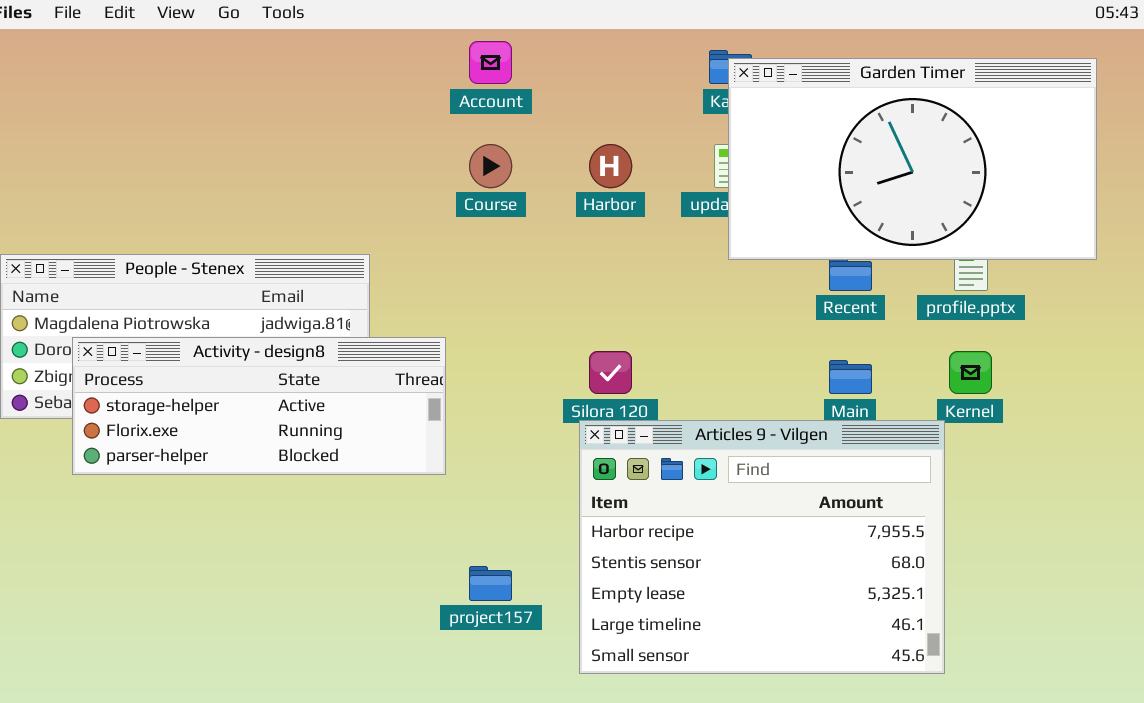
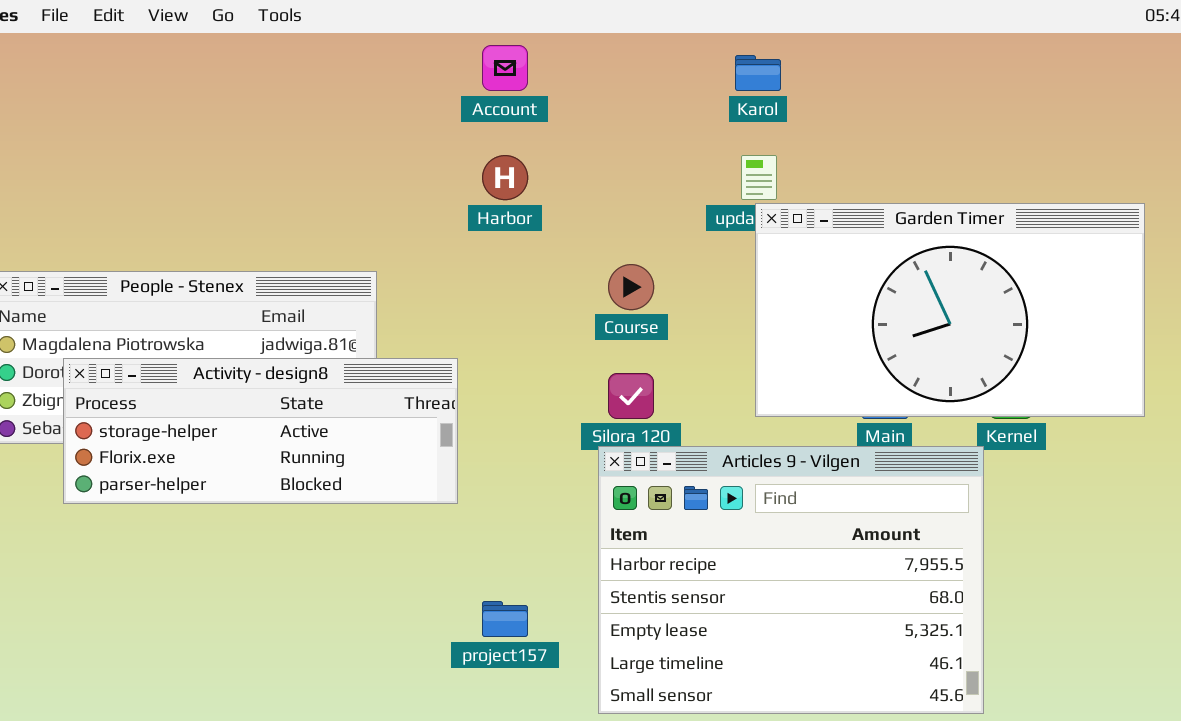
Garden Timer: [728,58,1097,260] -> [755,203,1145,417], moved
Course: [469,144,512,188] -> [608,264,654,310], moved
Harbor: [589,144,632,188] -> [482,155,528,200], moved

